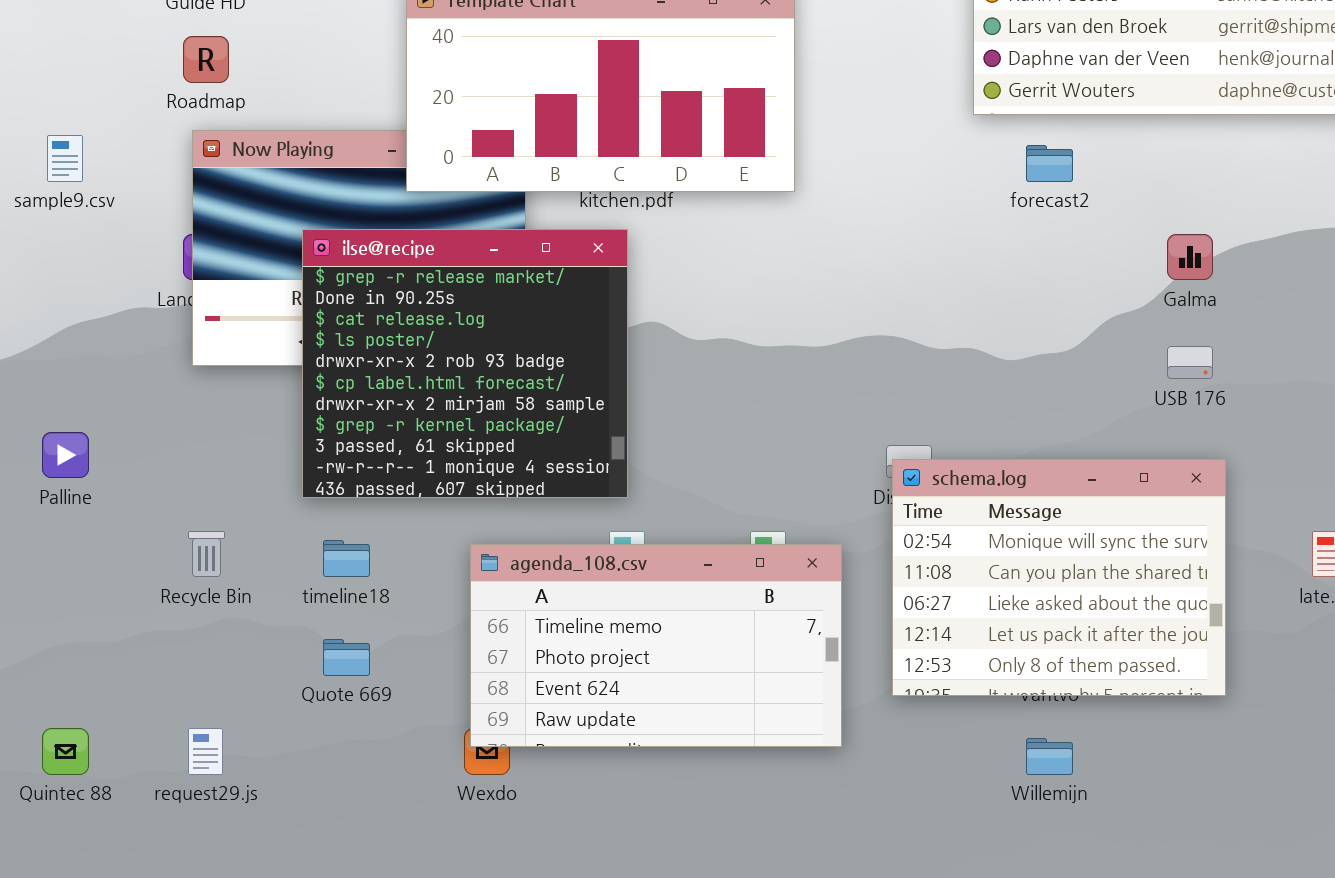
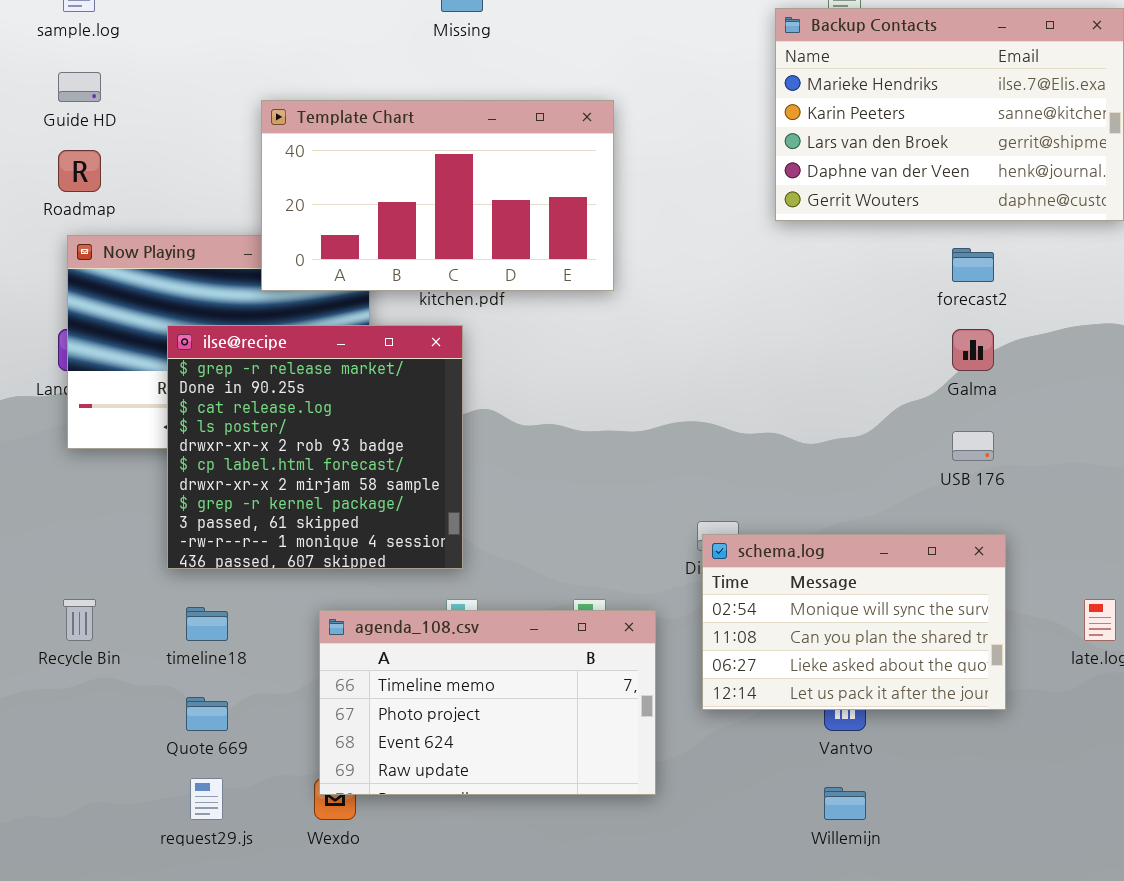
forecast2: [1026,145,1073,182] -> [952,248,994,282], moved
schema.log: [892,459,1226,696] -> [702,534,1006,710], resized
request29.js: [188,728,223,775] -> [190,778,223,820], moved

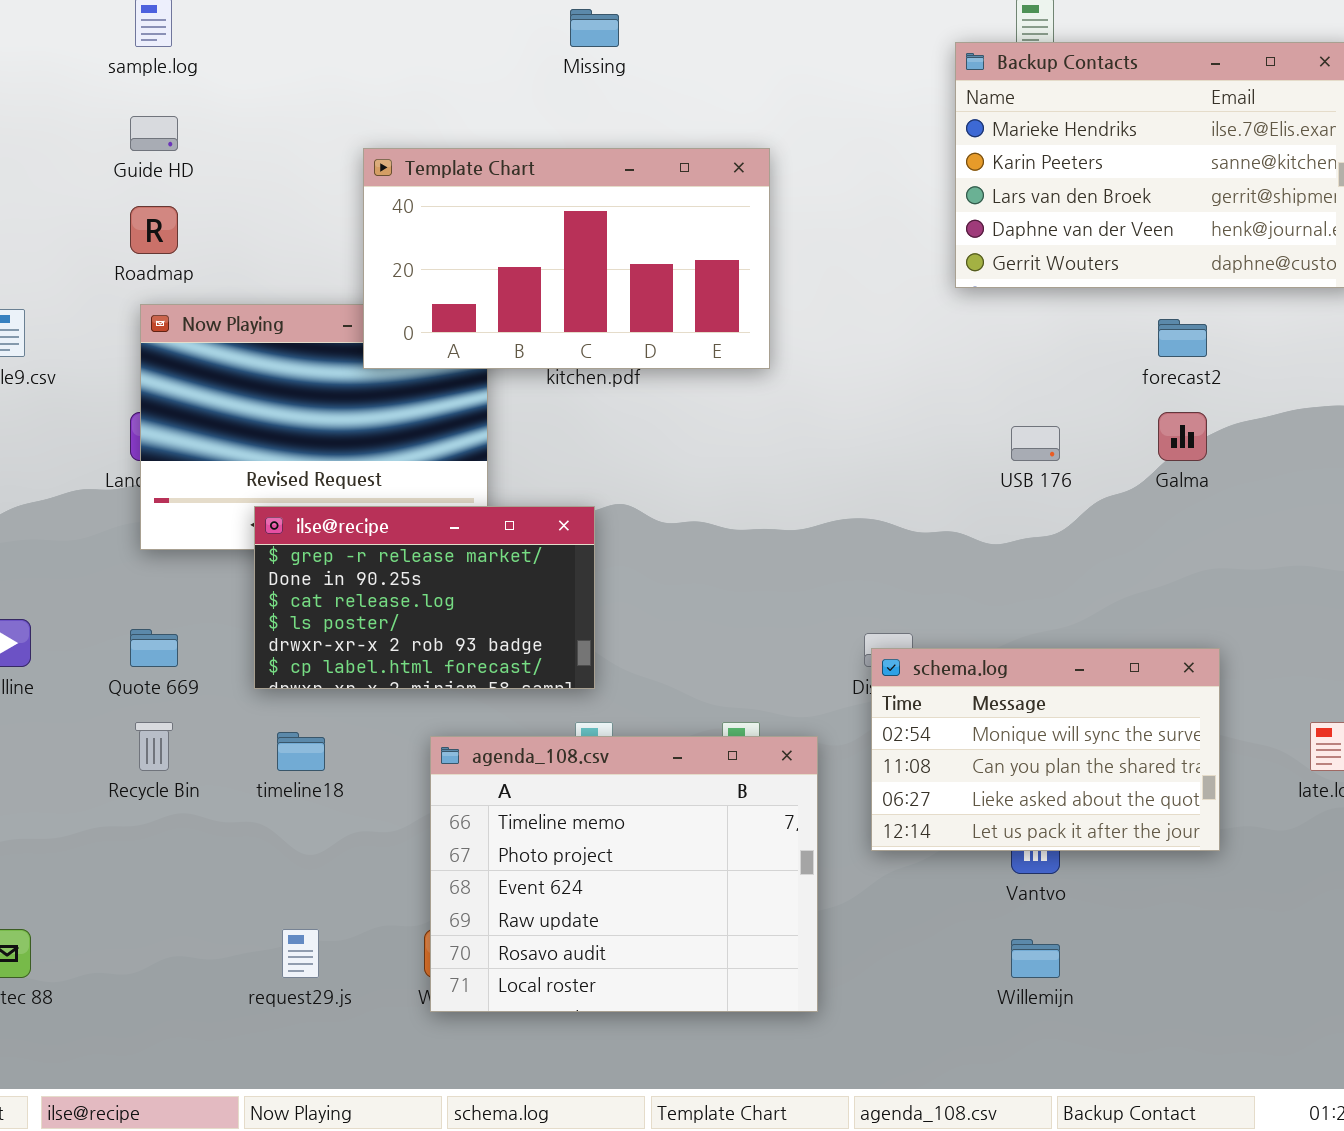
ilse@recipe: [167,325,463,569] -> [254,506,595,689], resized
USB 176: [952,431,994,461] -> [1011,426,1060,461], moved
agenda_108.csv: [319,610,656,795] -> [430,736,818,1012], resized
Quote 669: [186,697,228,731] -> [130,629,178,667], moved

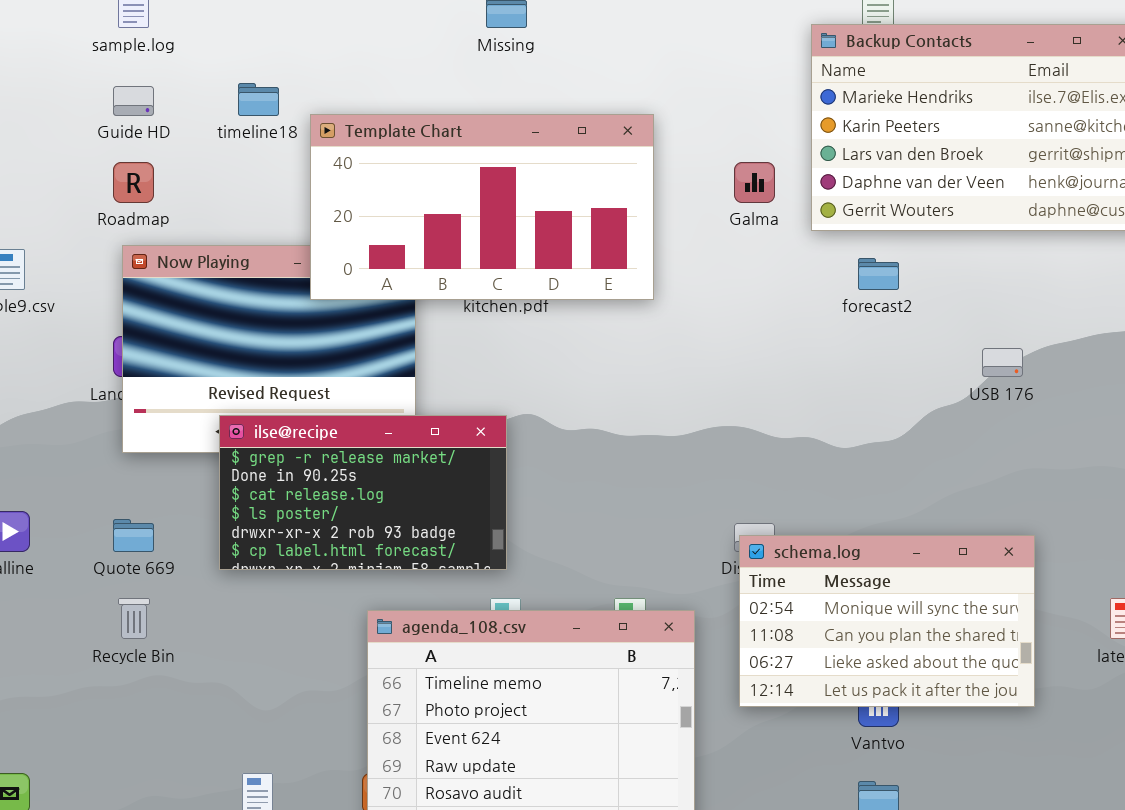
forecast2: [1158,319,1207,357] -> [858,258,899,290], moved
Galma: [1158,412,1207,461] -> [734,162,775,203], moved
USB 176: [1011,426,1060,461] -> [982,348,1023,377], moved
timeline18: [277,732,325,771] -> [238,83,279,116], moved

